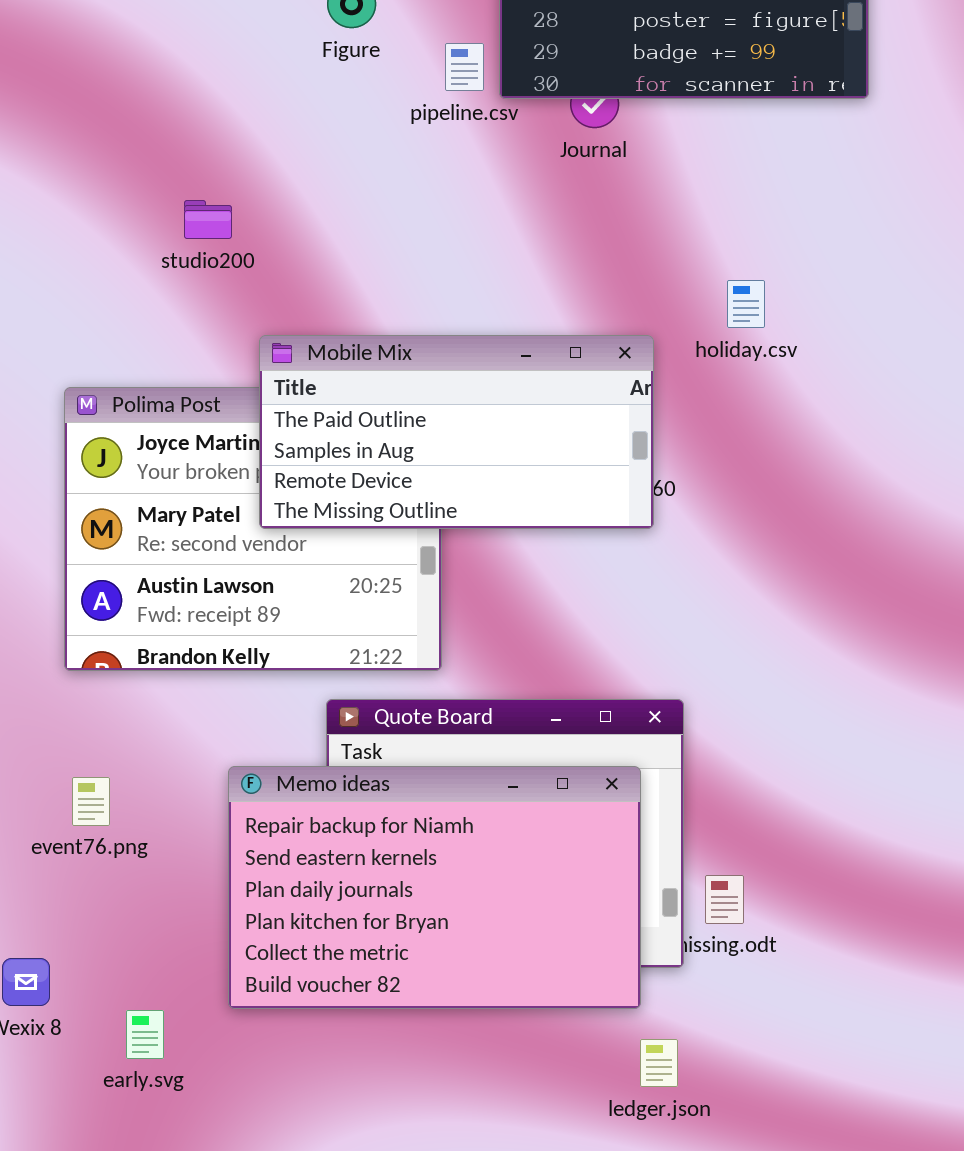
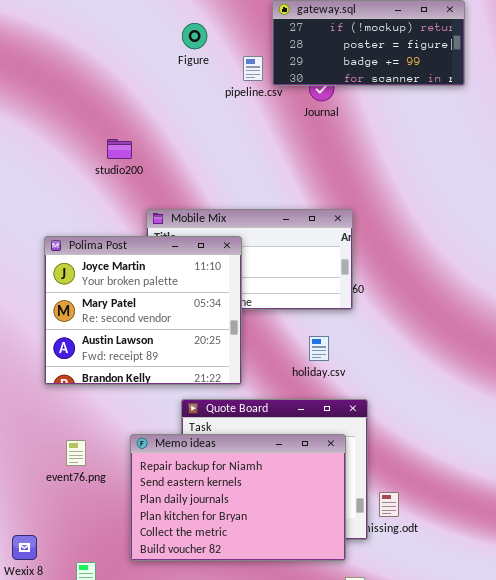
holiday.csv: [727,280,765,328] -> [309,336,329,361], moved
Polima Post: [64,387,442,671] -> [44,236,242,385], raised
event76.png: [72,777,110,826] -> [66,440,86,466], moved

